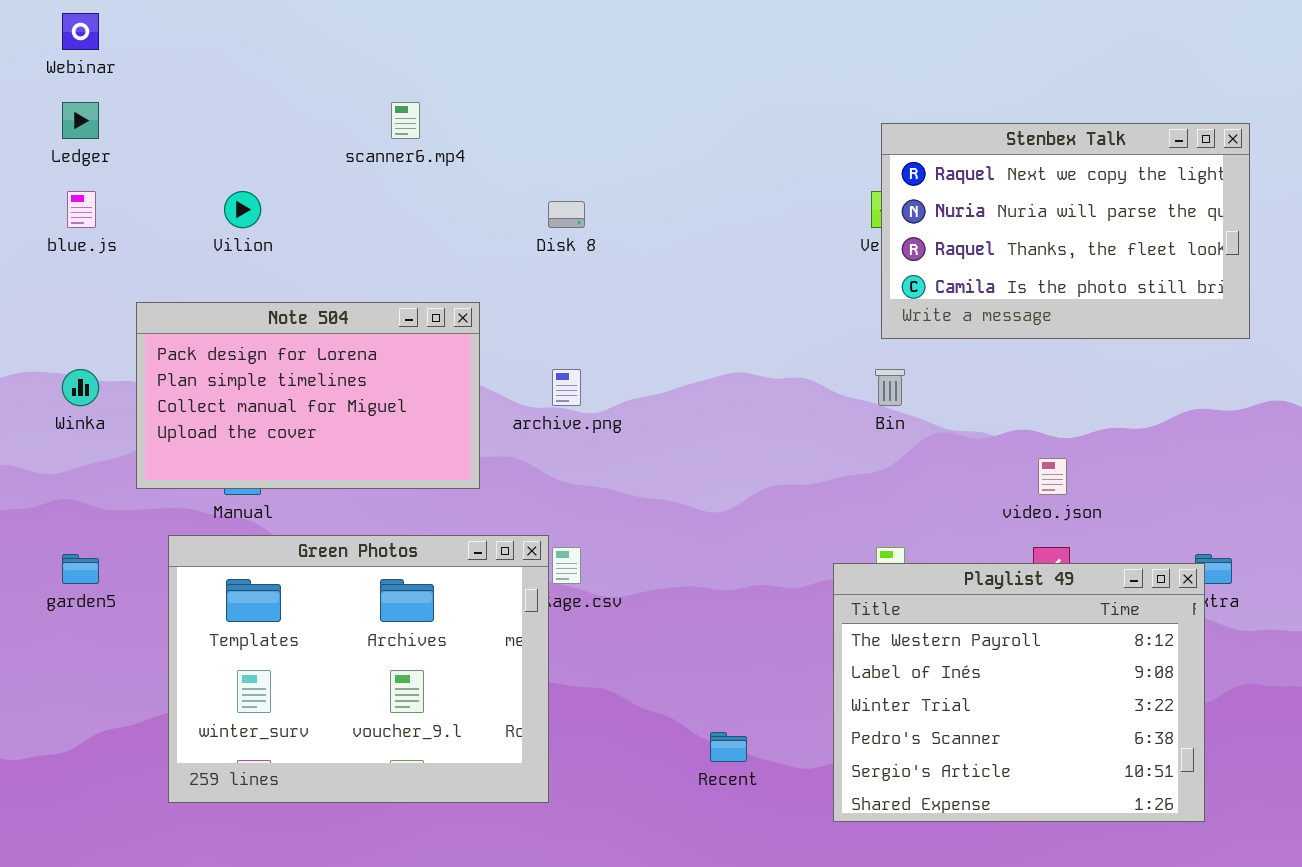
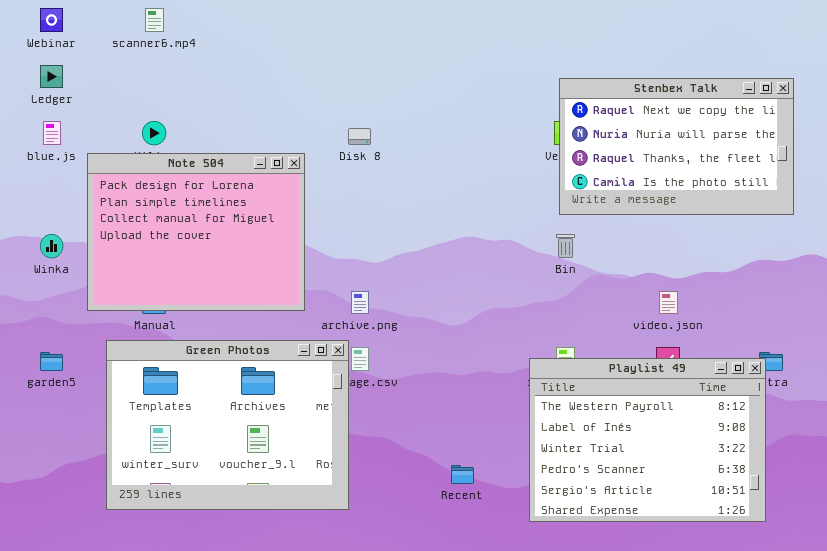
scanner6.mp4: [391,102,420,139] -> [145,8,164,32], moved
Note 504: [136,302,480,489] -> [87,153,305,311], resized
archive.png: [552,369,581,406] -> [351,291,369,314], moved

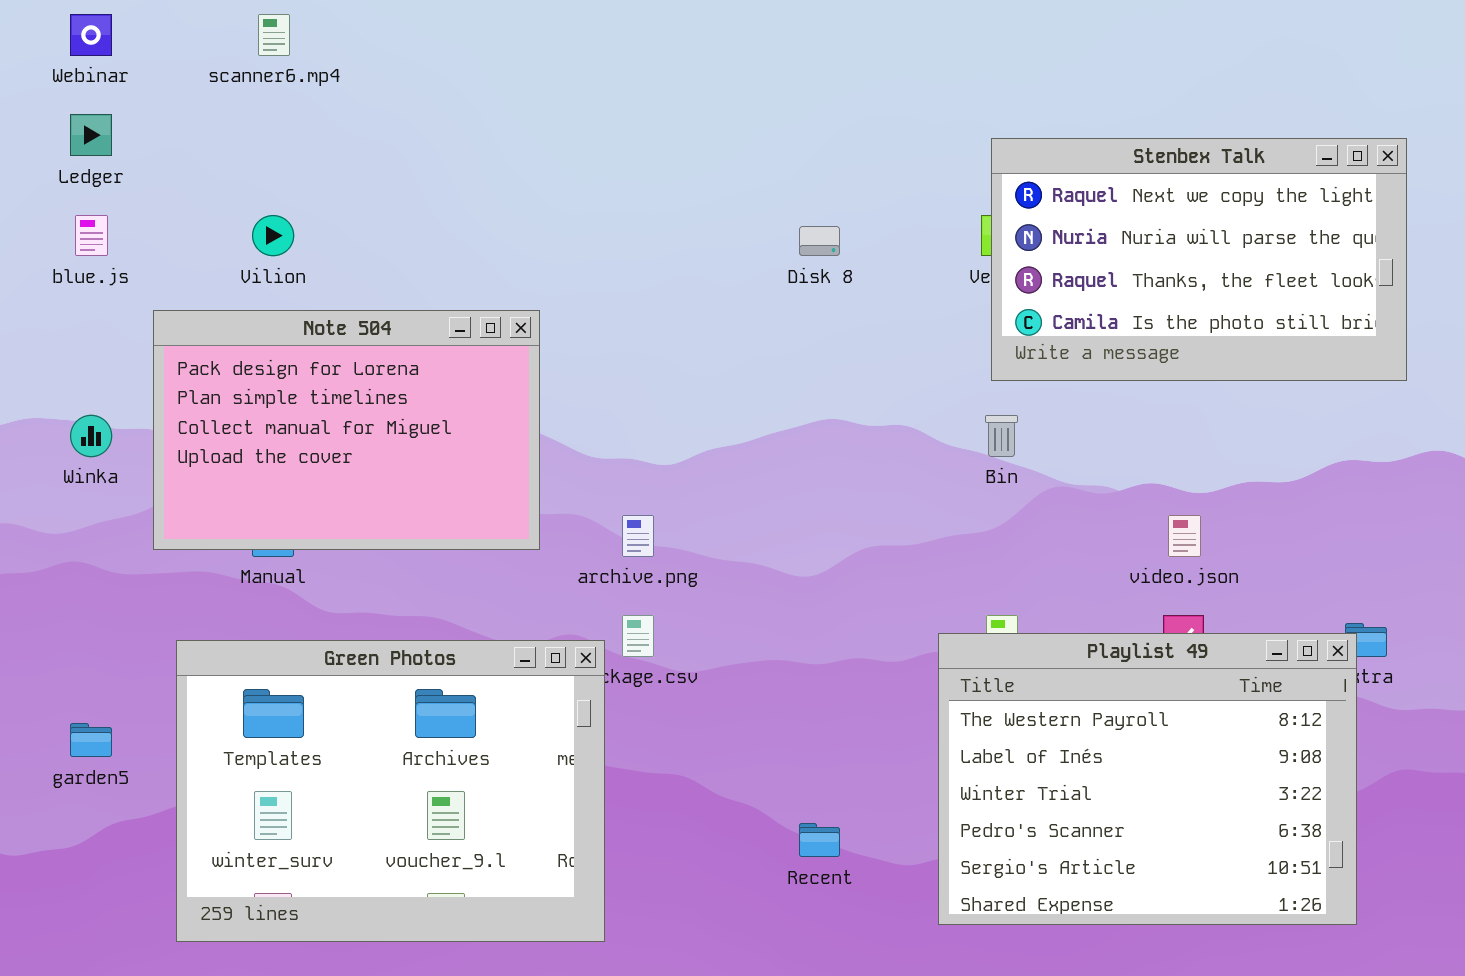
Disk 8: [348,128,371,145] -> [799,226,840,256], moved
Note 504: [87,153,305,311] -> [153,310,540,550], resized
Green Photos: [106,340,349,510] -> [176,640,605,942], moved
garden5: [40,352,63,371] -> [70,723,112,757], moved

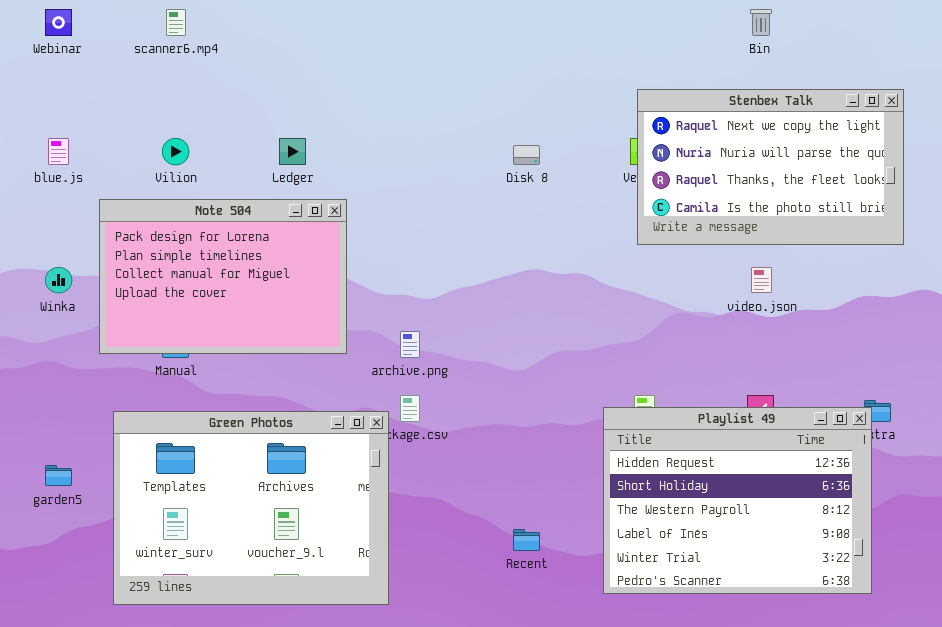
Ledger: [70,114,112,156] -> [279,138,306,165], moved
Bin: [985,415,1018,457] -> [750,9,772,36], moved
video.json: [1168,515,1201,557] -> [751,267,772,293], moved
Playlist 49: [938,633,1357,925] -> [603,407,872,594], scrolled up 2 rows

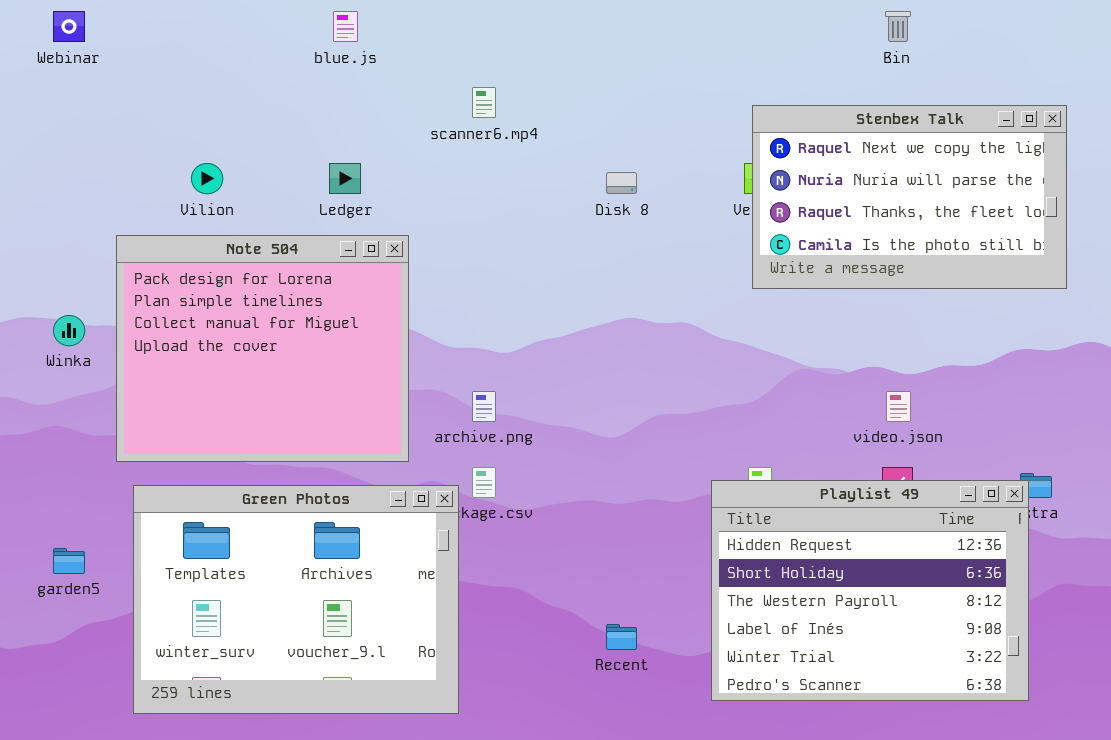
scanner6.mp4: [166,9,186,36] -> [472,87,496,118], moved
blue.js: [48,138,69,165] -> [333,11,358,42], moved
Note 504: [99,199,347,354] -> [116,235,409,462], resized
video.json: [751,267,772,293] -> [886,391,911,422], moved

